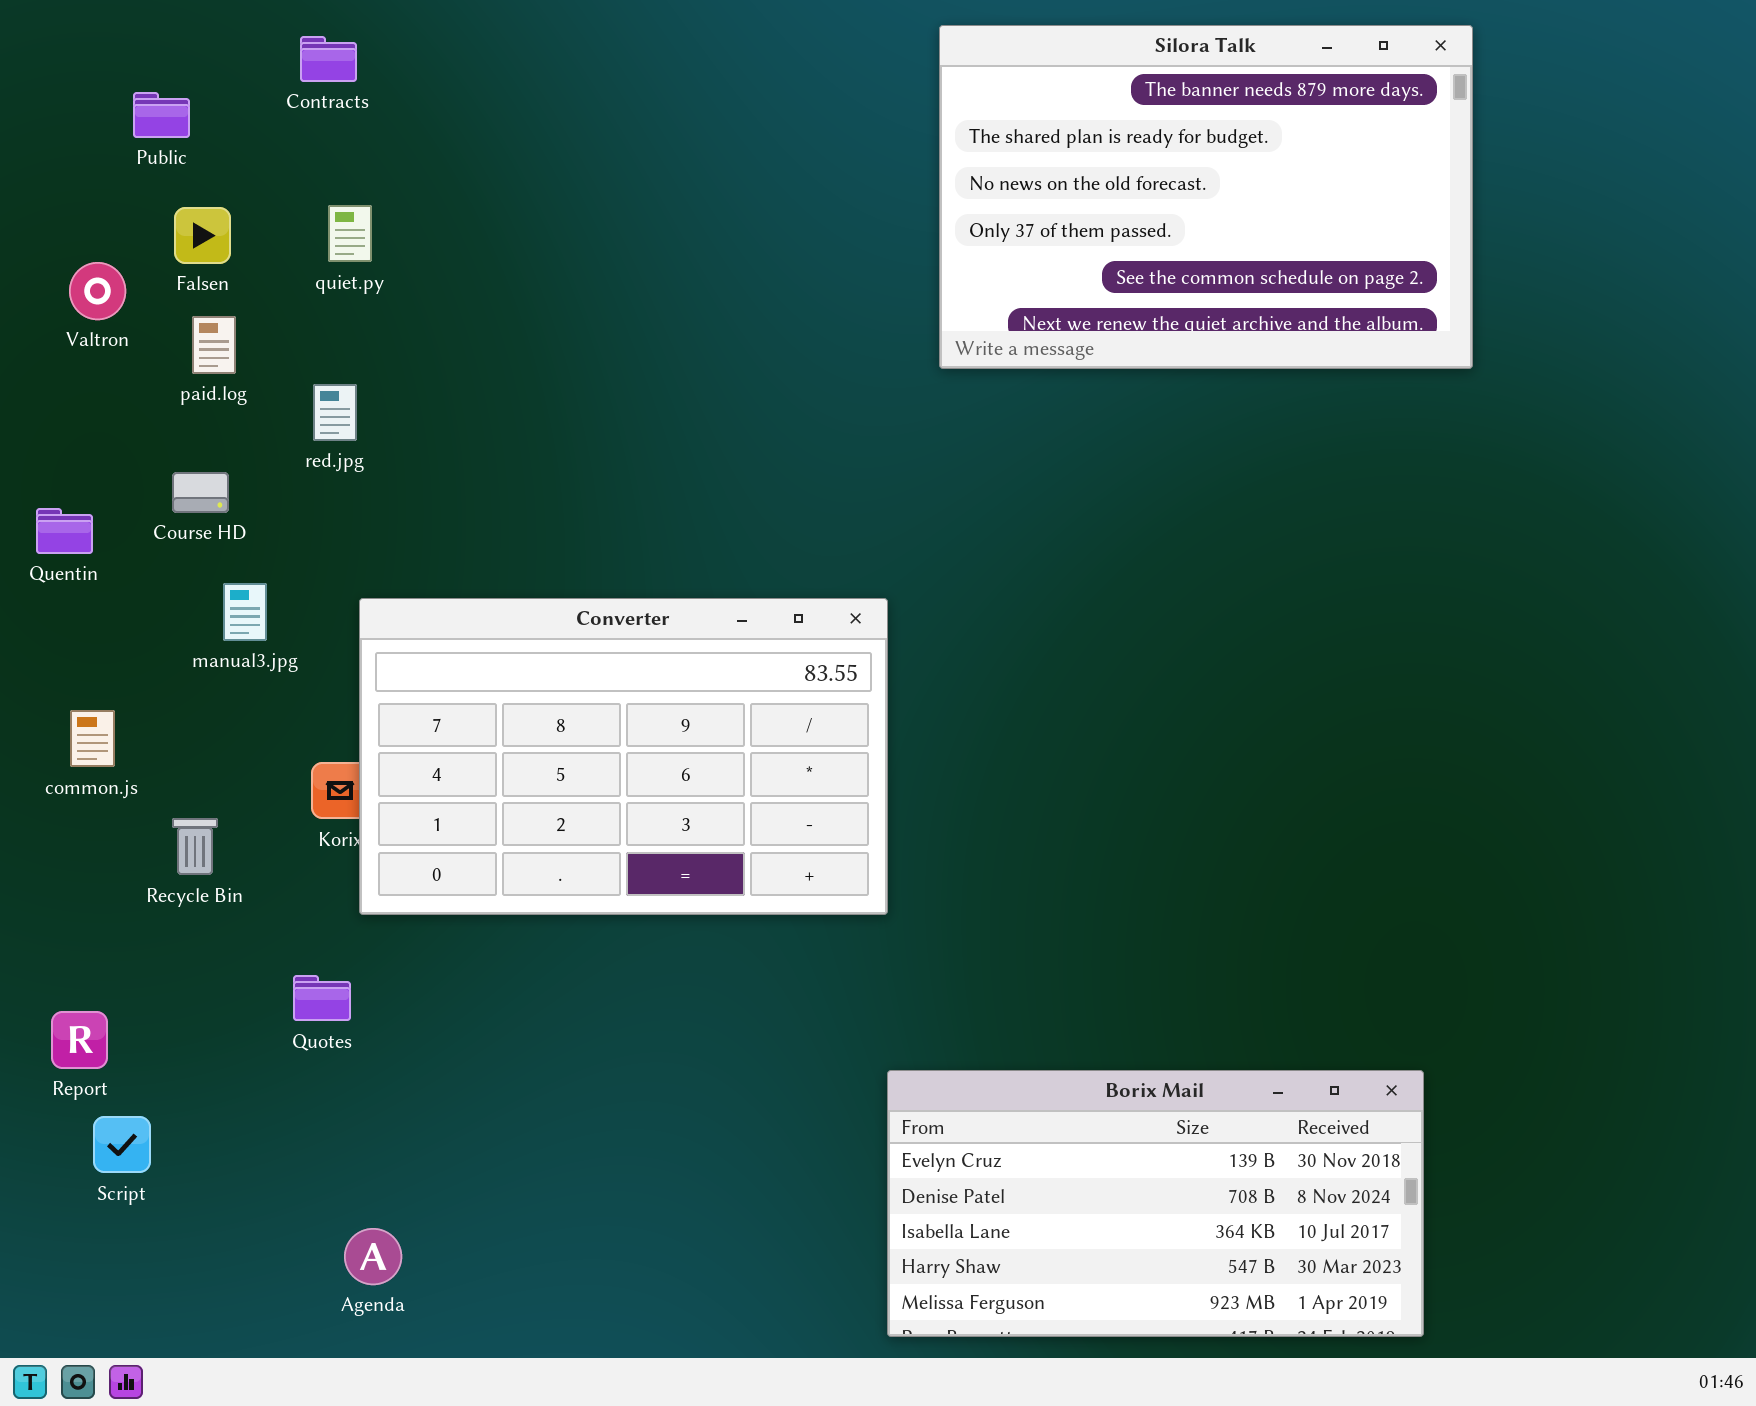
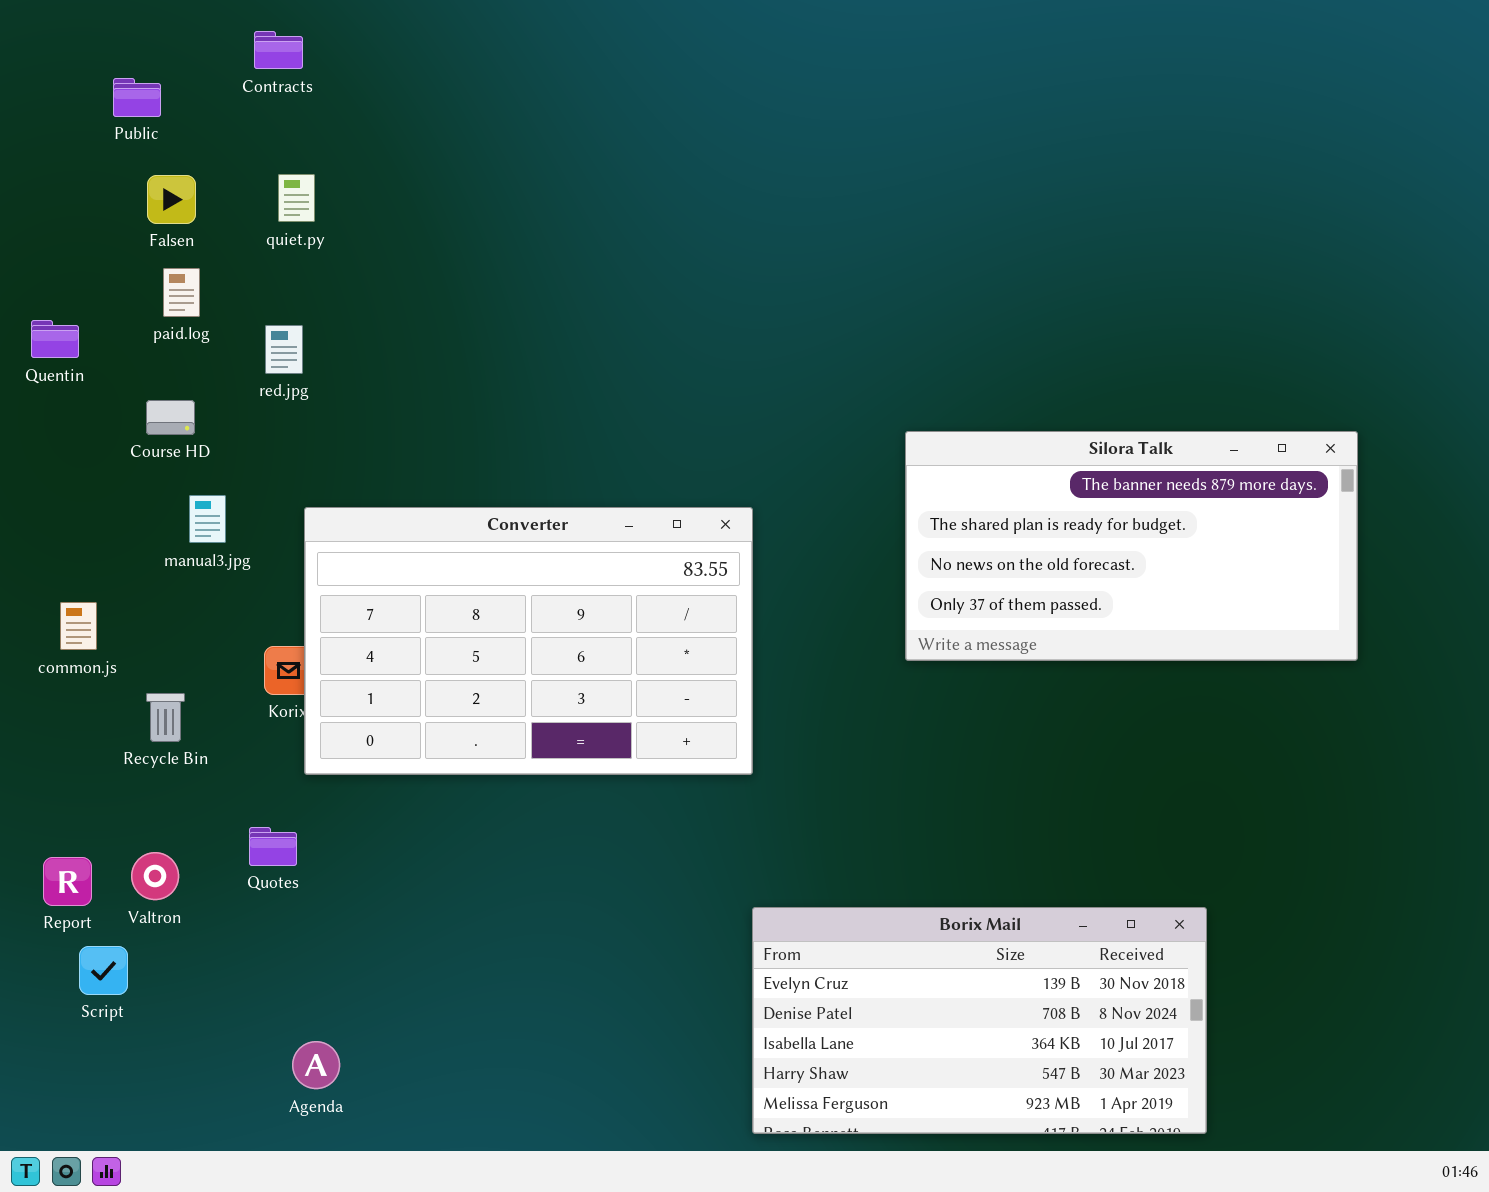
Silora Talk: [939,25,1473,369] -> [905,431,1358,661], moved, resized
Valtron: [69,262,126,320] -> [131,852,179,900], moved
Quentin: [36,508,93,554] -> [31,320,79,358], moved

